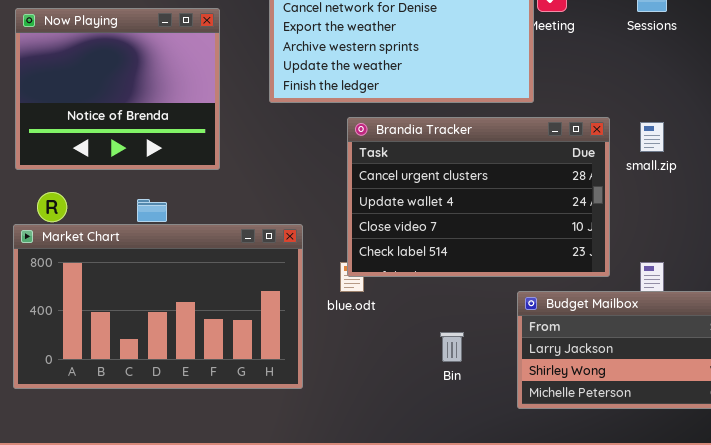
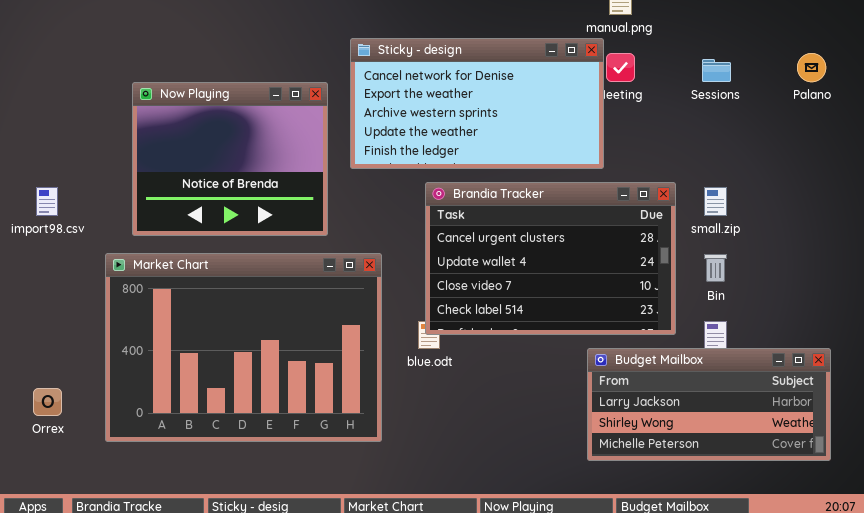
Now Playing: [15,8,220,170] -> [132,82,328,236], moved
Market Chart: [13,224,303,389] -> [105,253,382,442], resized
Bin: [440,332,464,362] -> [704,254,727,282], moved

